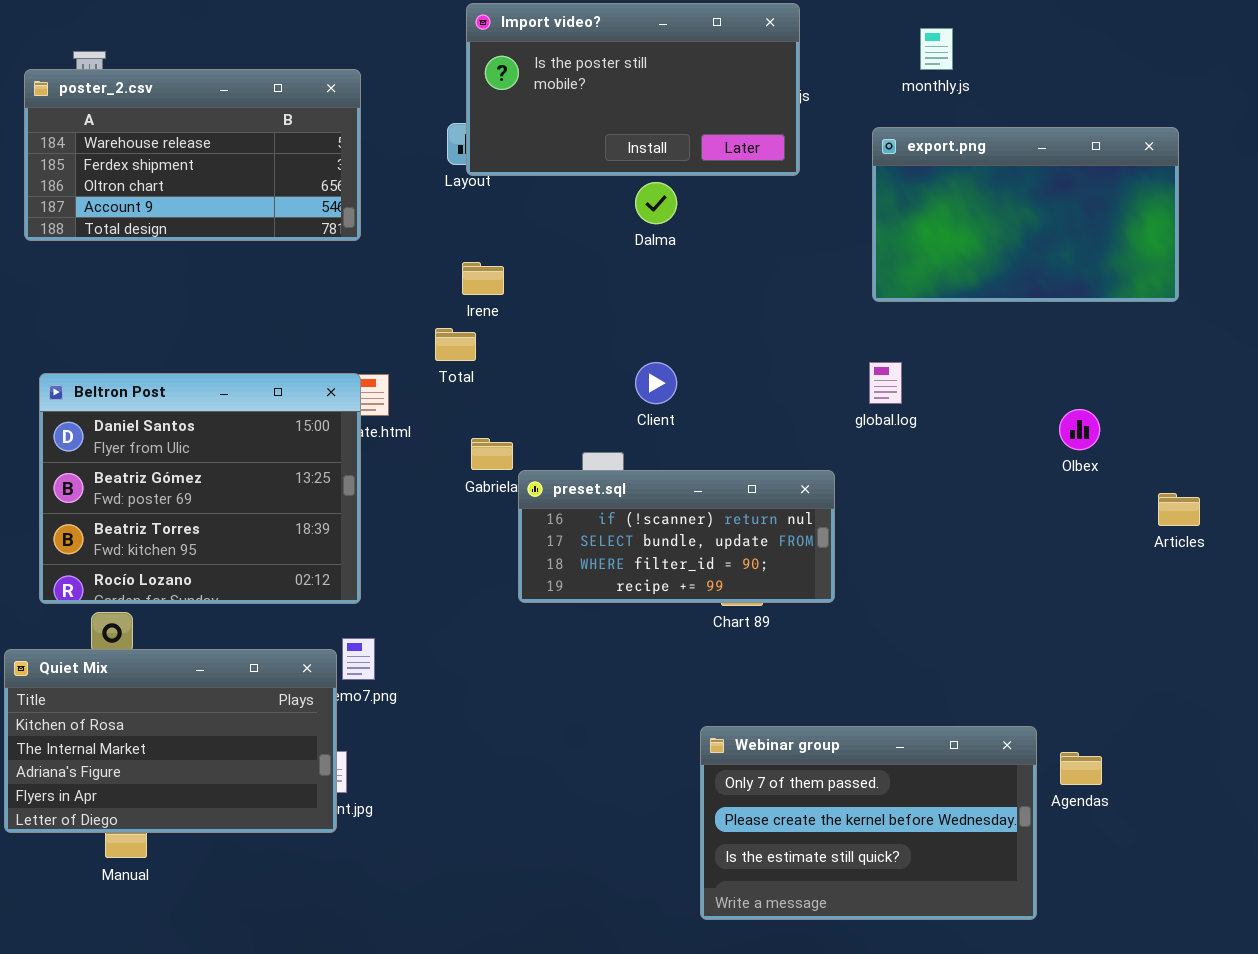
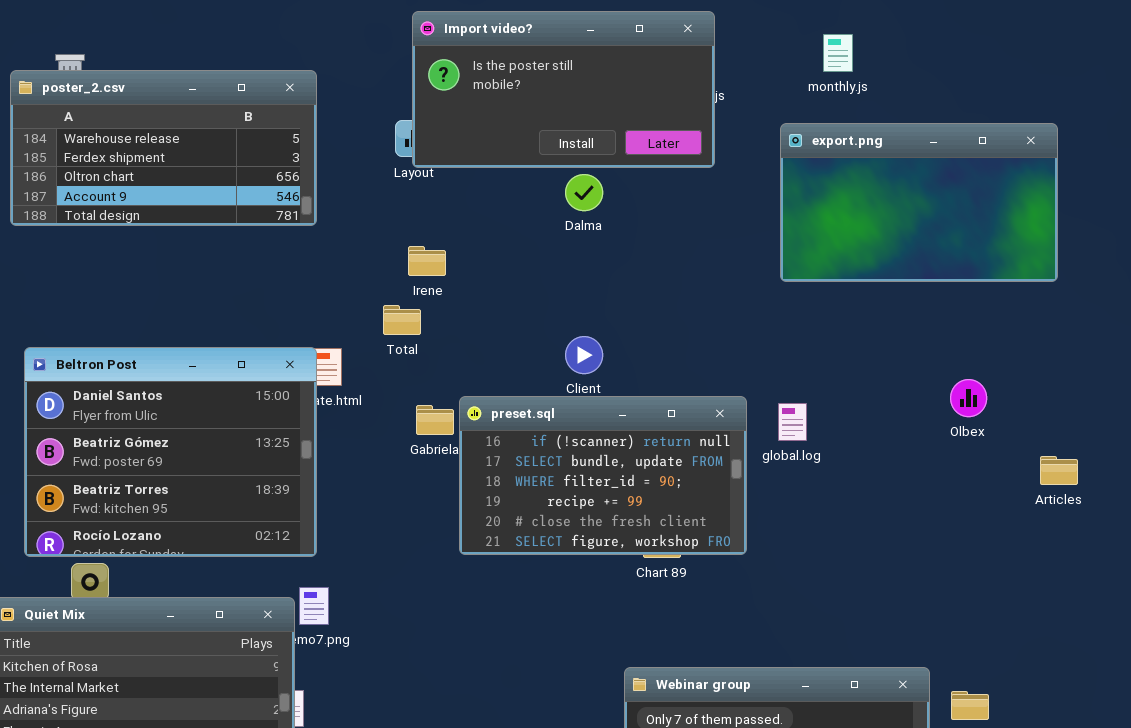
global.log: [869,362,902,404] -> [778,403,807,441], moved
preset.sql: [518,470,835,603] -> [459,396,747,555], resized

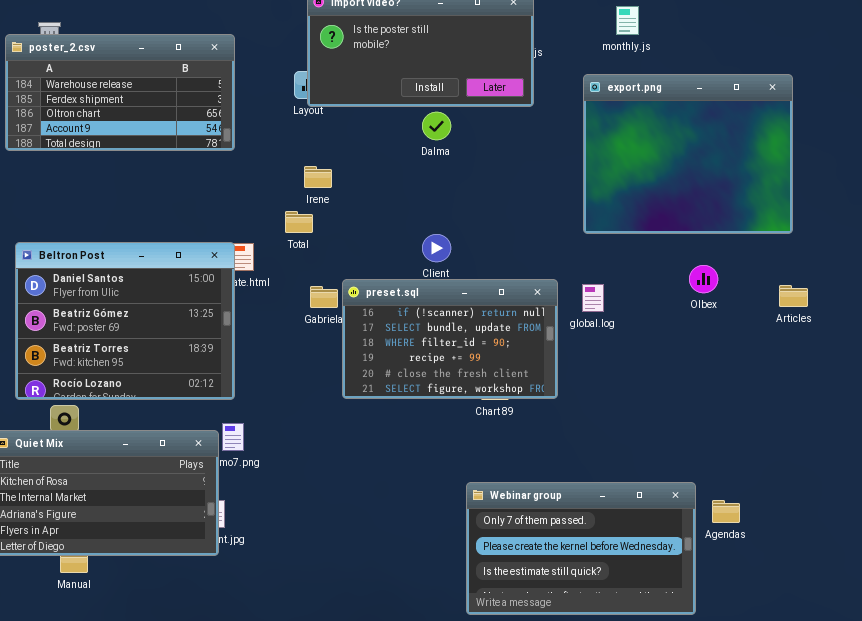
export.png: [780,123,1058,282] -> [583,74,793,234], resized
Olbex: [950,379,987,417] -> [689,265,718,293], moved
Articles: [1040,456,1078,485] -> [779,285,808,307], moved

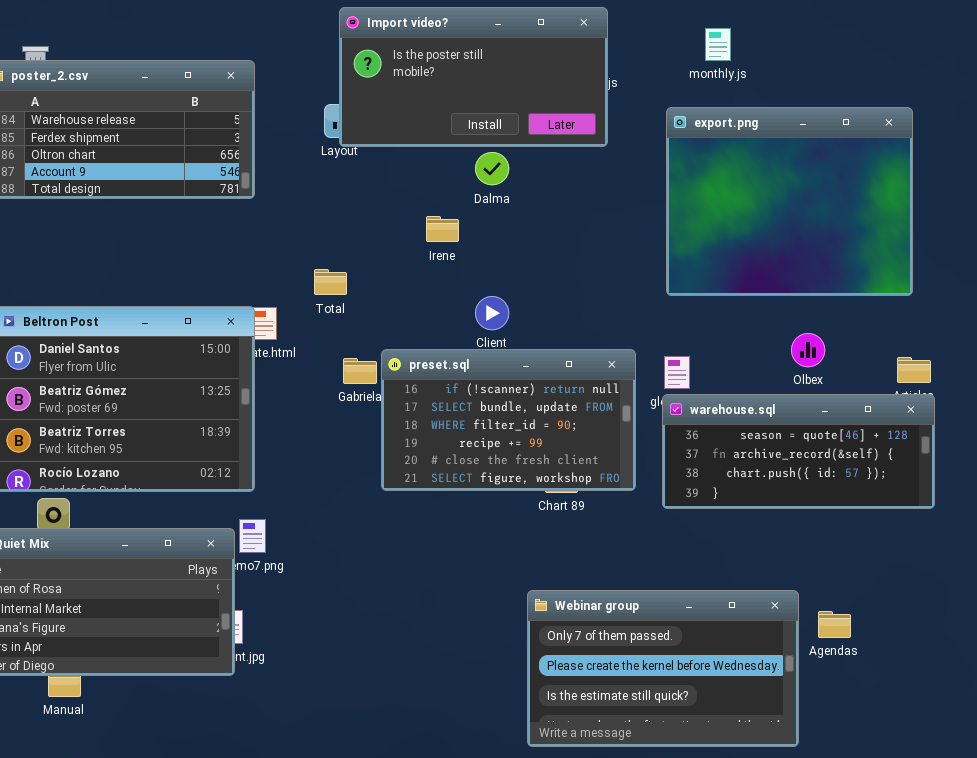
Irene: [304,166,332,188] -> [426,216,459,242], moved
warehouse.sql: none -> [662,394,935,509], opened

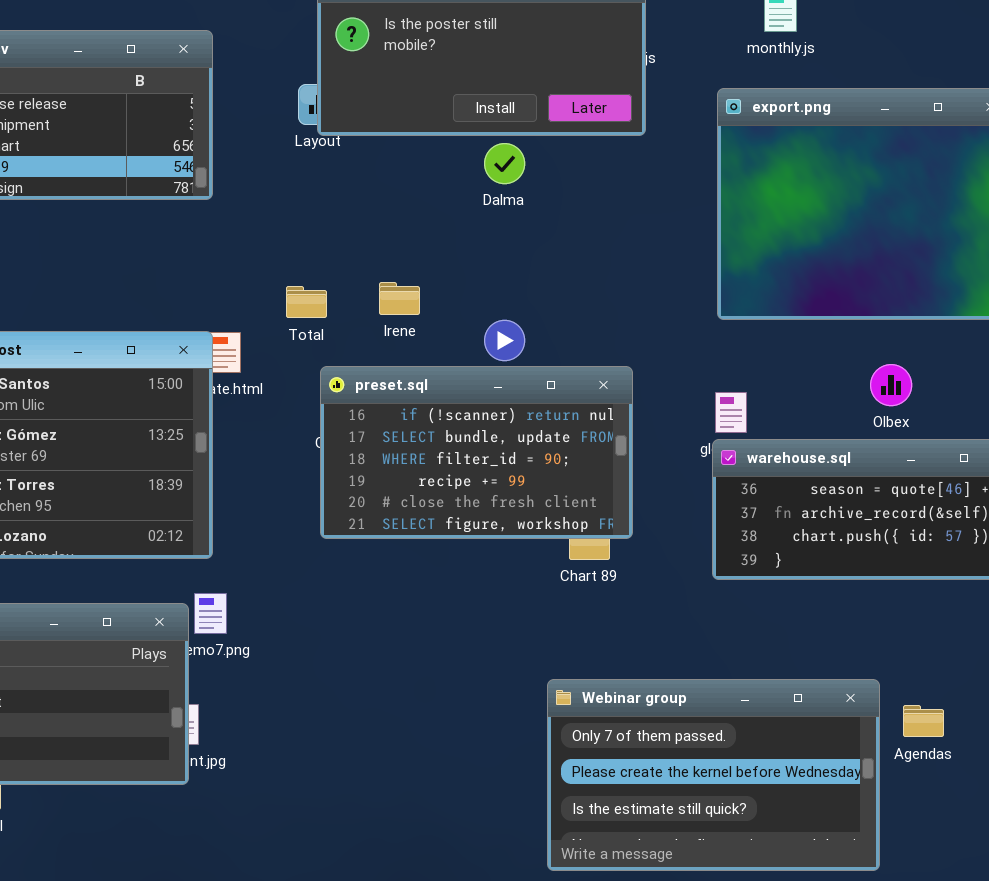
Irene: [426,216,459,242] -> [379,282,420,315], moved
preset.sql: [381,349,636,491] -> [320,366,633,539], moved

